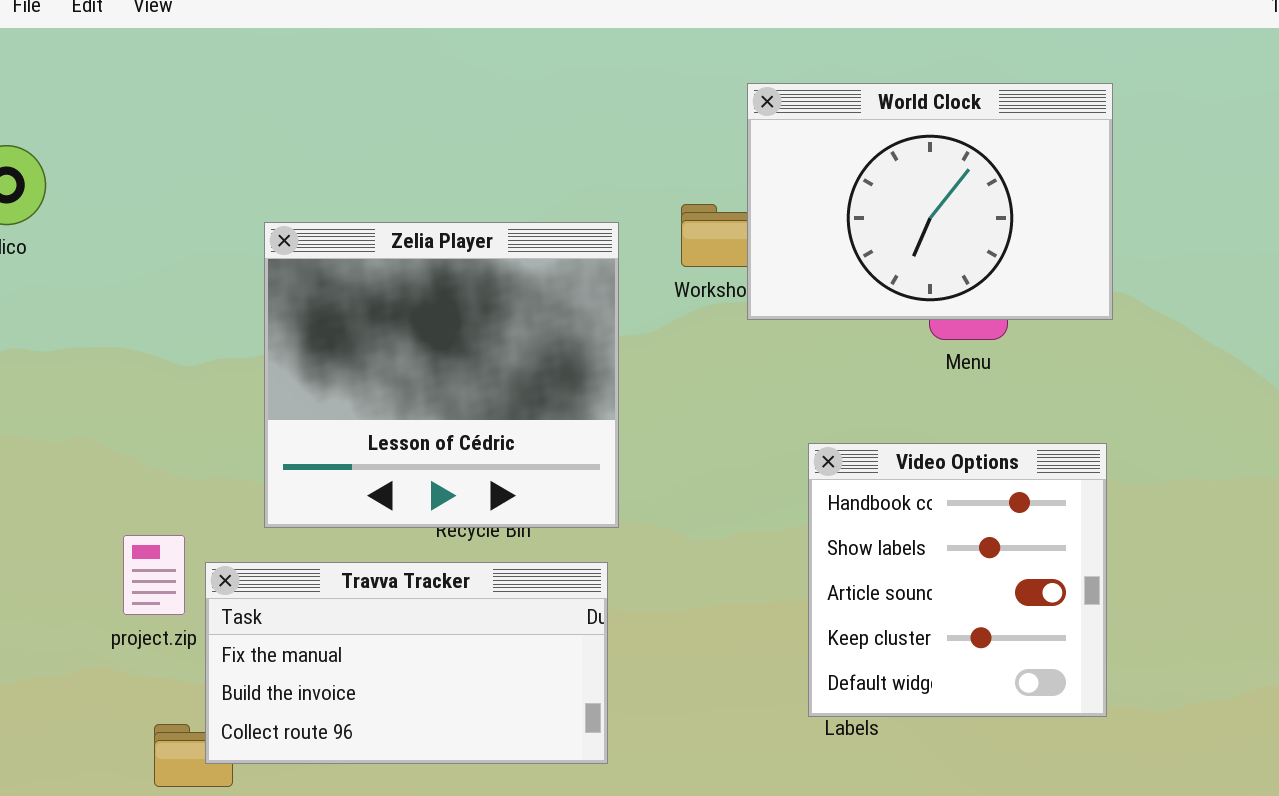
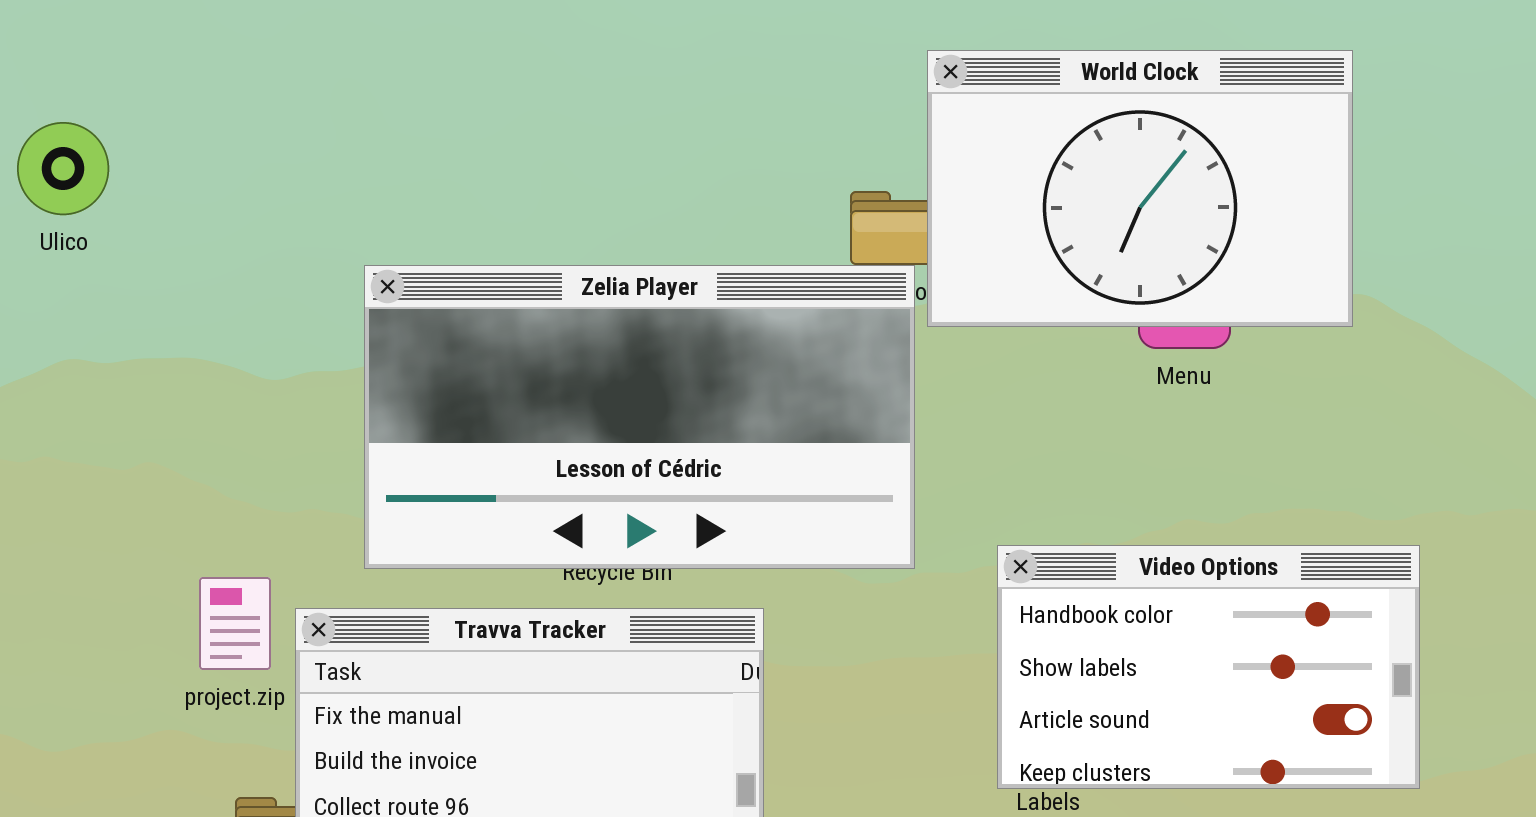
Zelia Player: [264,222,619,528] -> [364,265,915,569], resized
Video Options: [808,443,1107,717] -> [997,545,1420,789], resized

